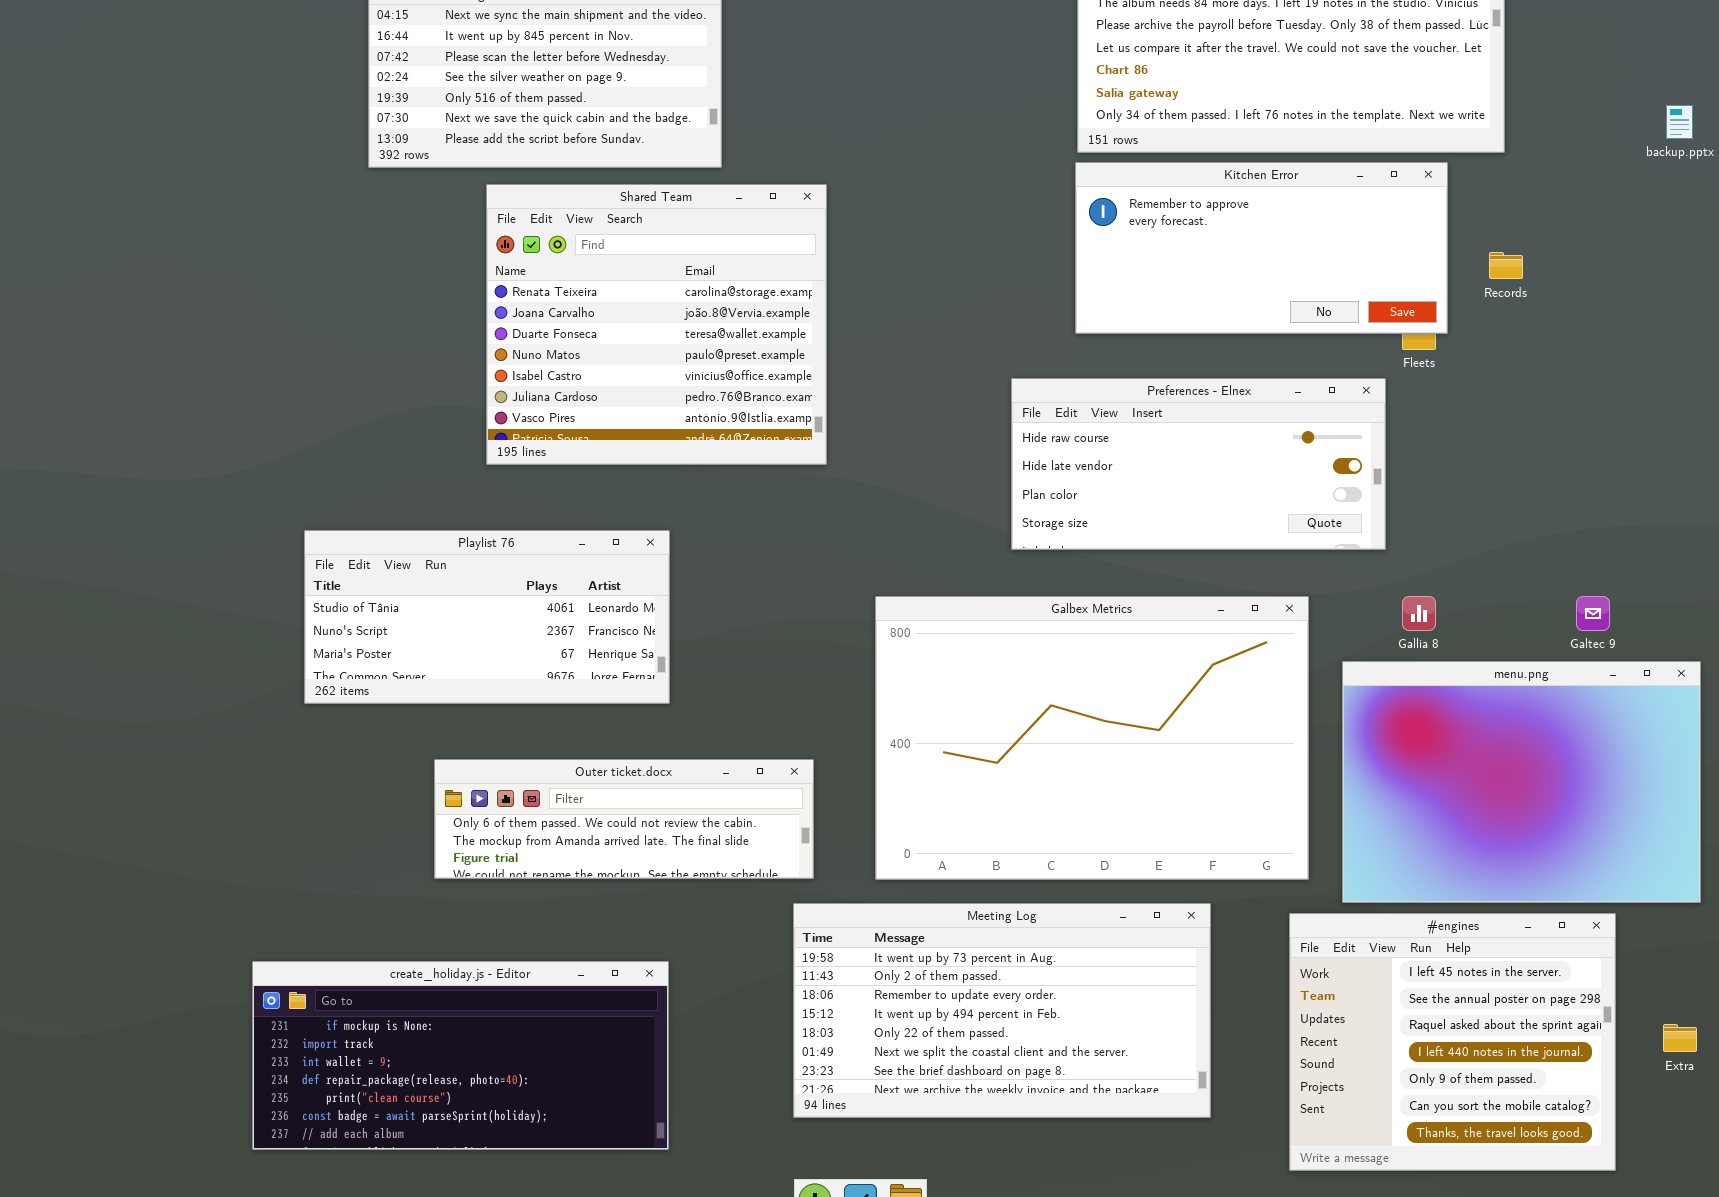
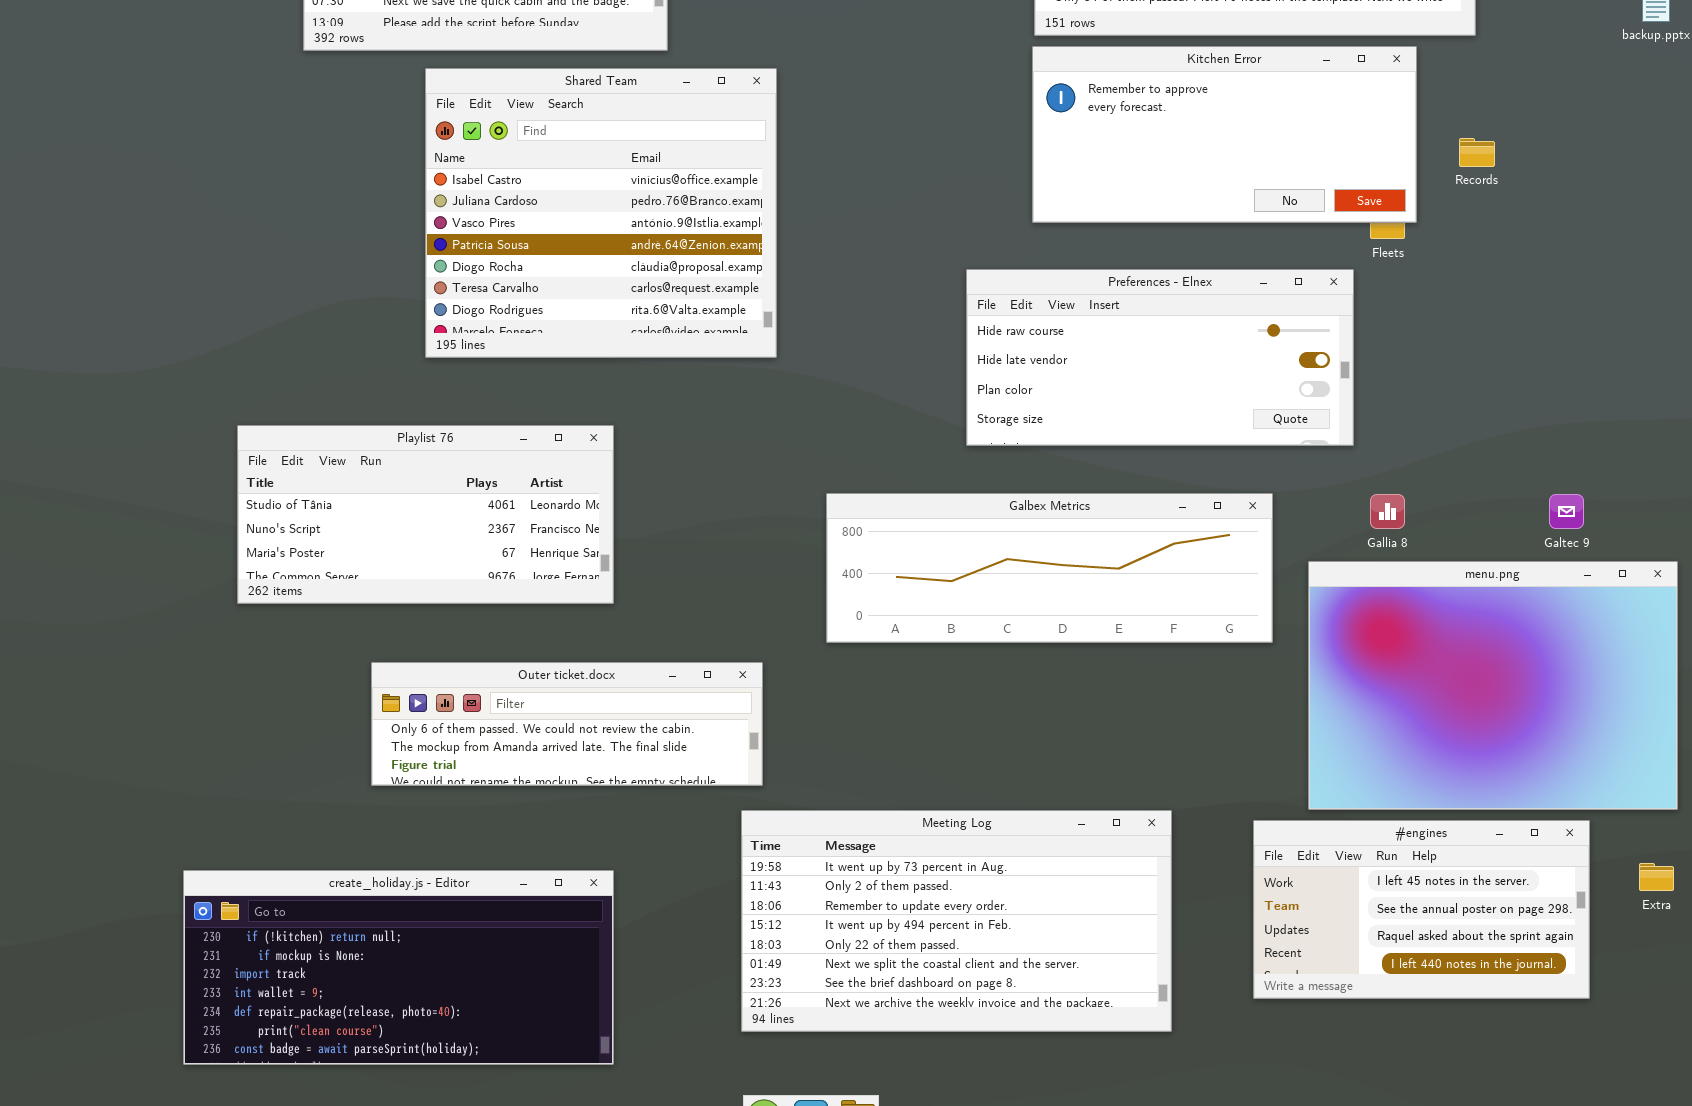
Shared Team: [486,184,827,465] -> [425,68,777,358], scrolled down 4 rows
Galbex Metrics: [875,596,1309,880] -> [826,493,1273,643], resized
#engines: [1289,913,1616,1171] -> [1253,820,1590,999], resized
create_holiday.js - Editor: [252,961,669,1150] -> [183,870,614,1065], scrolled up 1 row
Extra: [1663,1024,1697,1052] -> [1639,863,1674,891], moved

